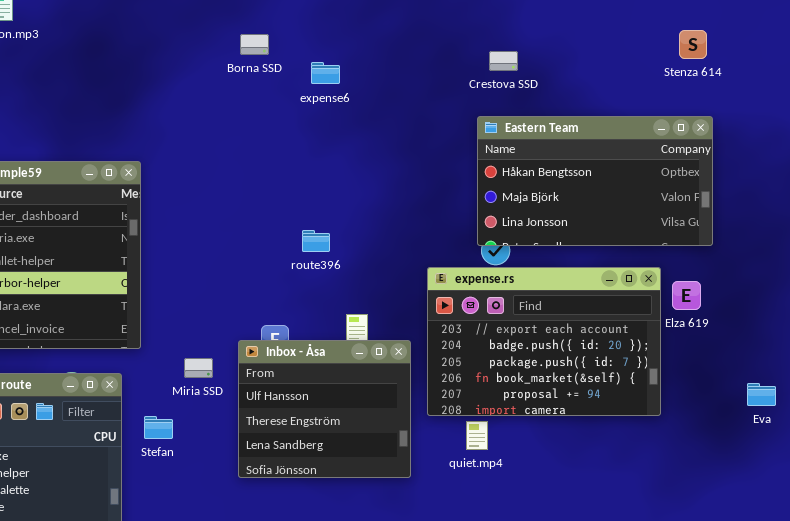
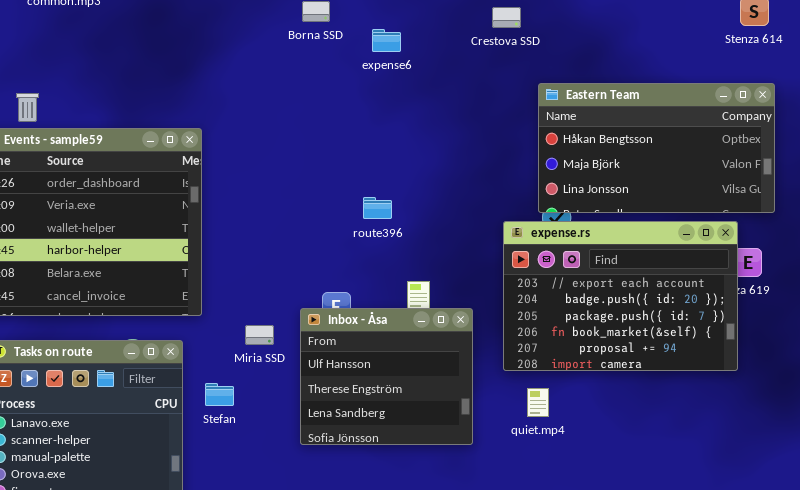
Crestova SSD: [489,51,518,71] -> [492,7,521,28], moved
expense.rs: [427,267,661,416] -> [503,221,738,371], moved

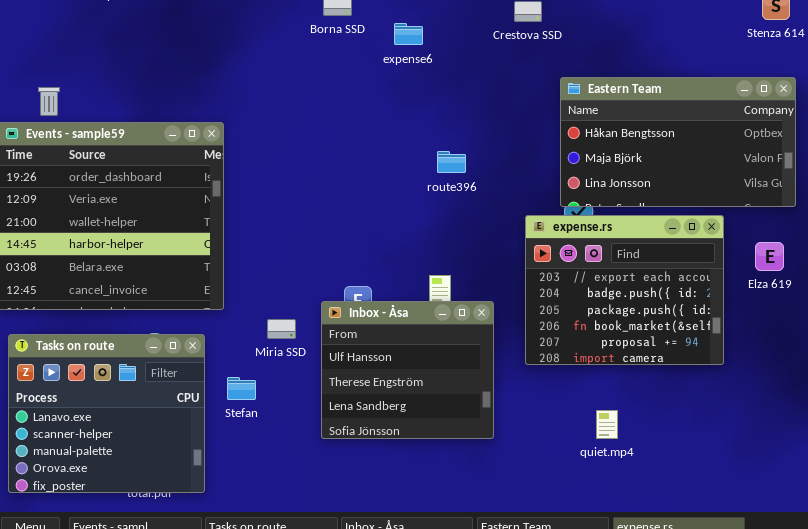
route396: [363,197,392,219] -> [437,151,466,173], moved
expense.rs: [503,221,738,371] -> [525,215,724,365], resized
quiet.mp4: [527,388,549,417] -> [596,410,618,439], moved

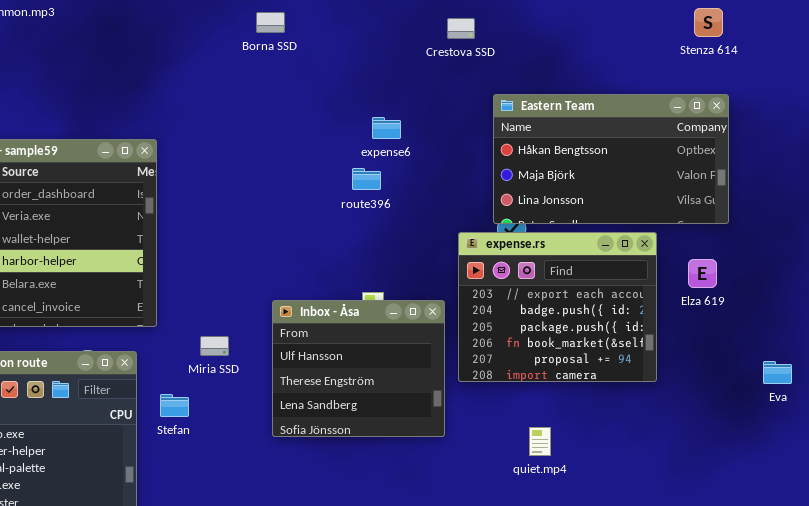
expense6: [394,23,423,45] -> [372,117,401,139], moved
route396: [437,151,466,173] -> [352,168,381,190], moved
Inbox - Åsa: [321,301,494,439] -> [272,300,445,437], moved

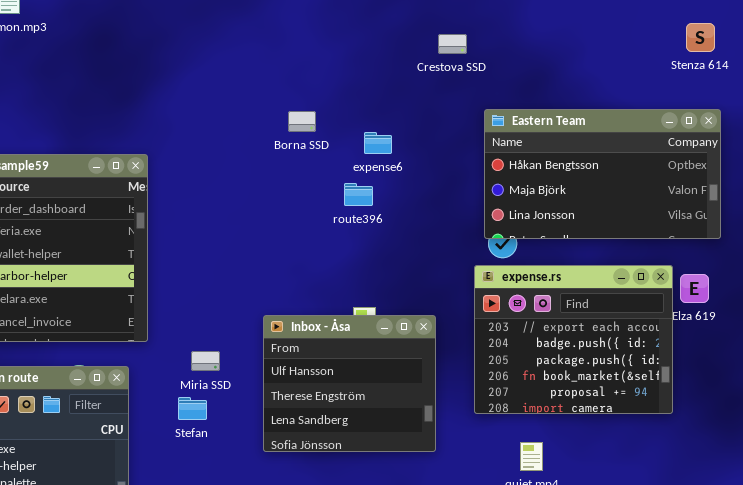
Borna SSD: [256,12,285,33] -> [288,111,316,132], moved
expense.rs: [458,232,657,382] -> [474,265,673,414], moved
Stefan: [160,394,189,417] -> [178,397,207,420], moved

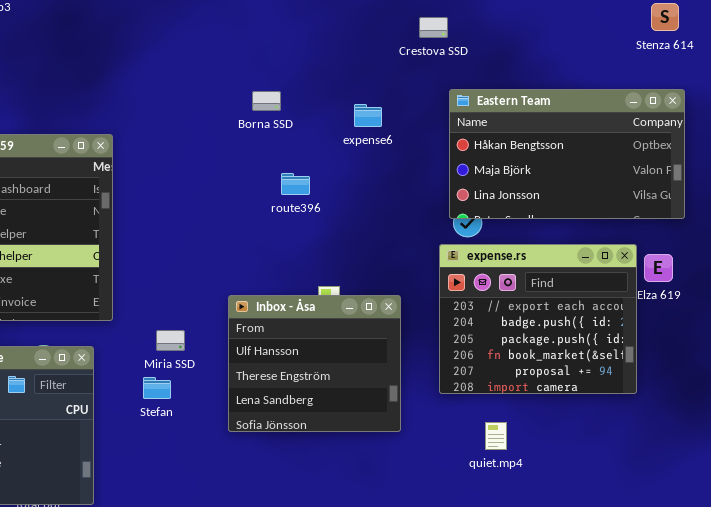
Crestova SSD: [438,34,467,54] -> [419,17,448,38], moved
expense6: [364,132,392,154] -> [354,104,382,127], moved
route396: [344,183,373,206] -> [281,173,310,195], moved

